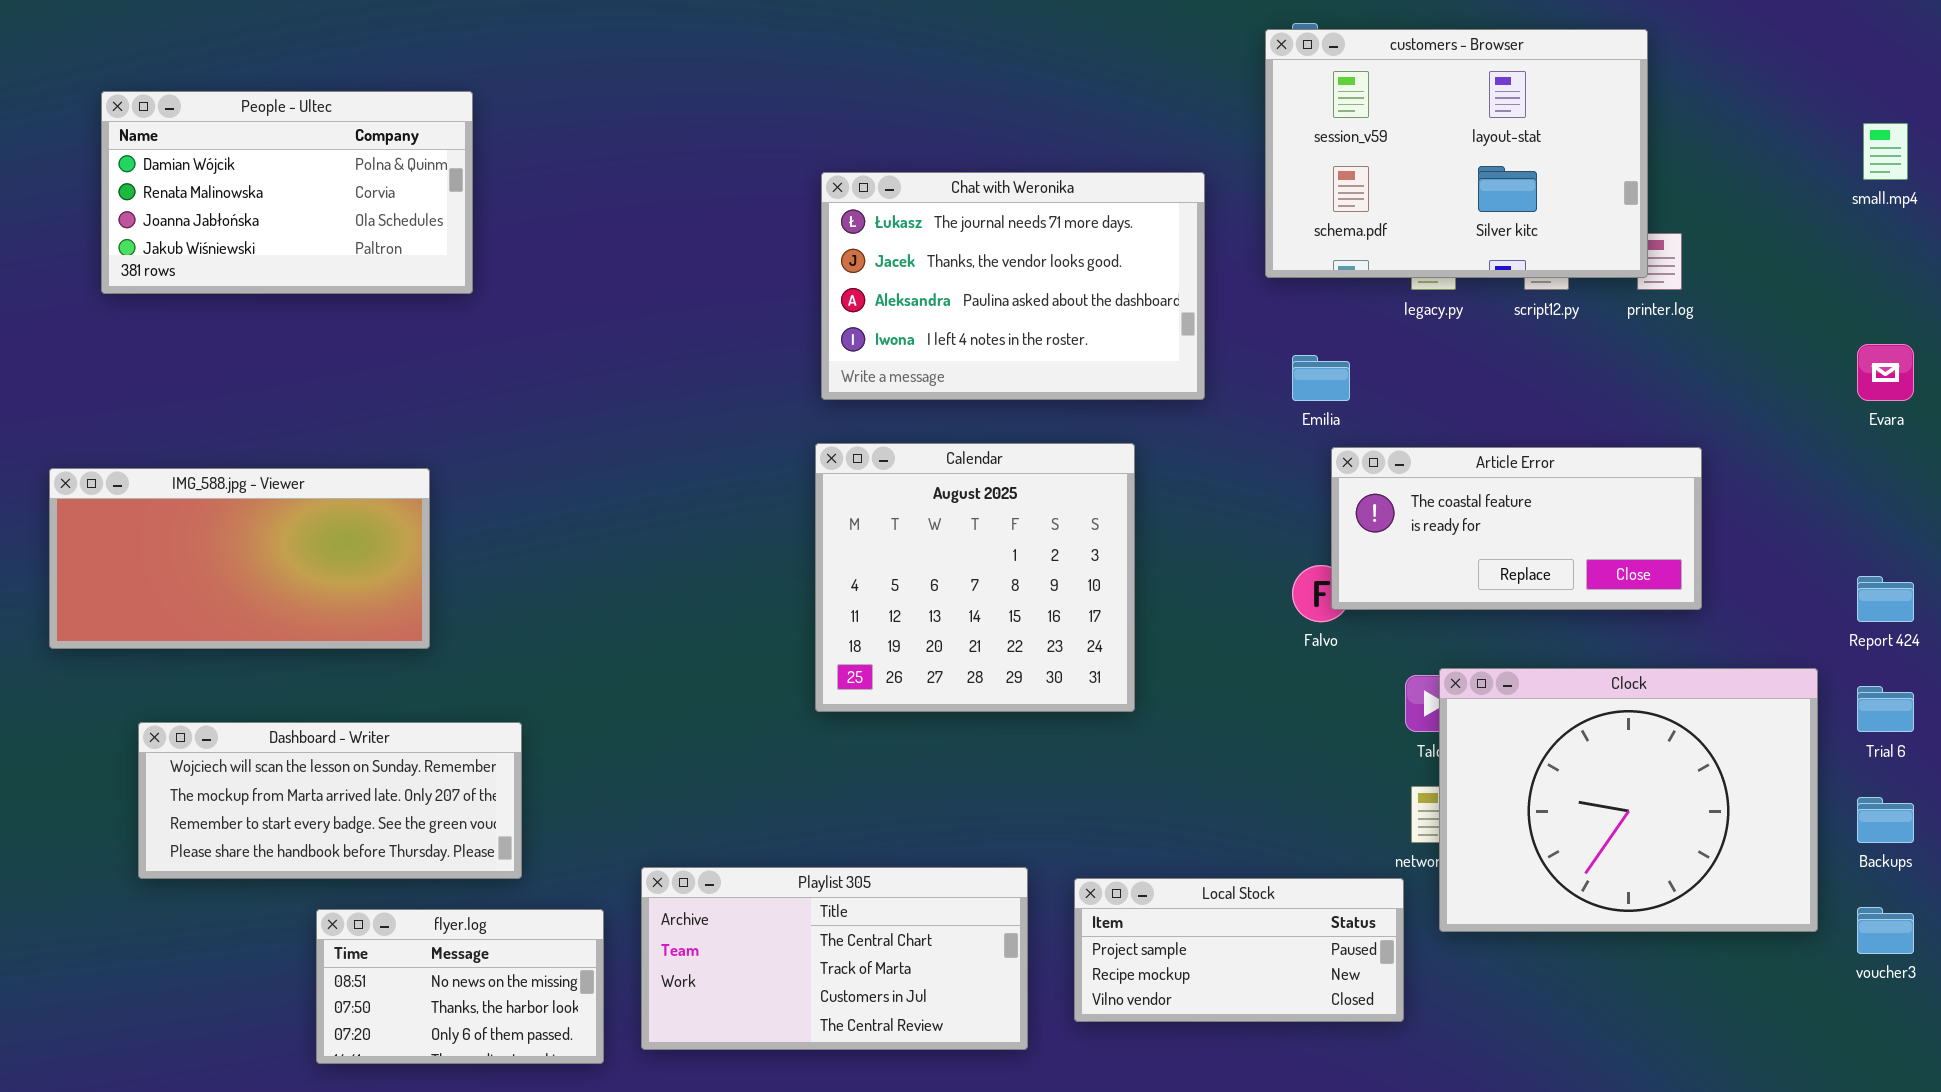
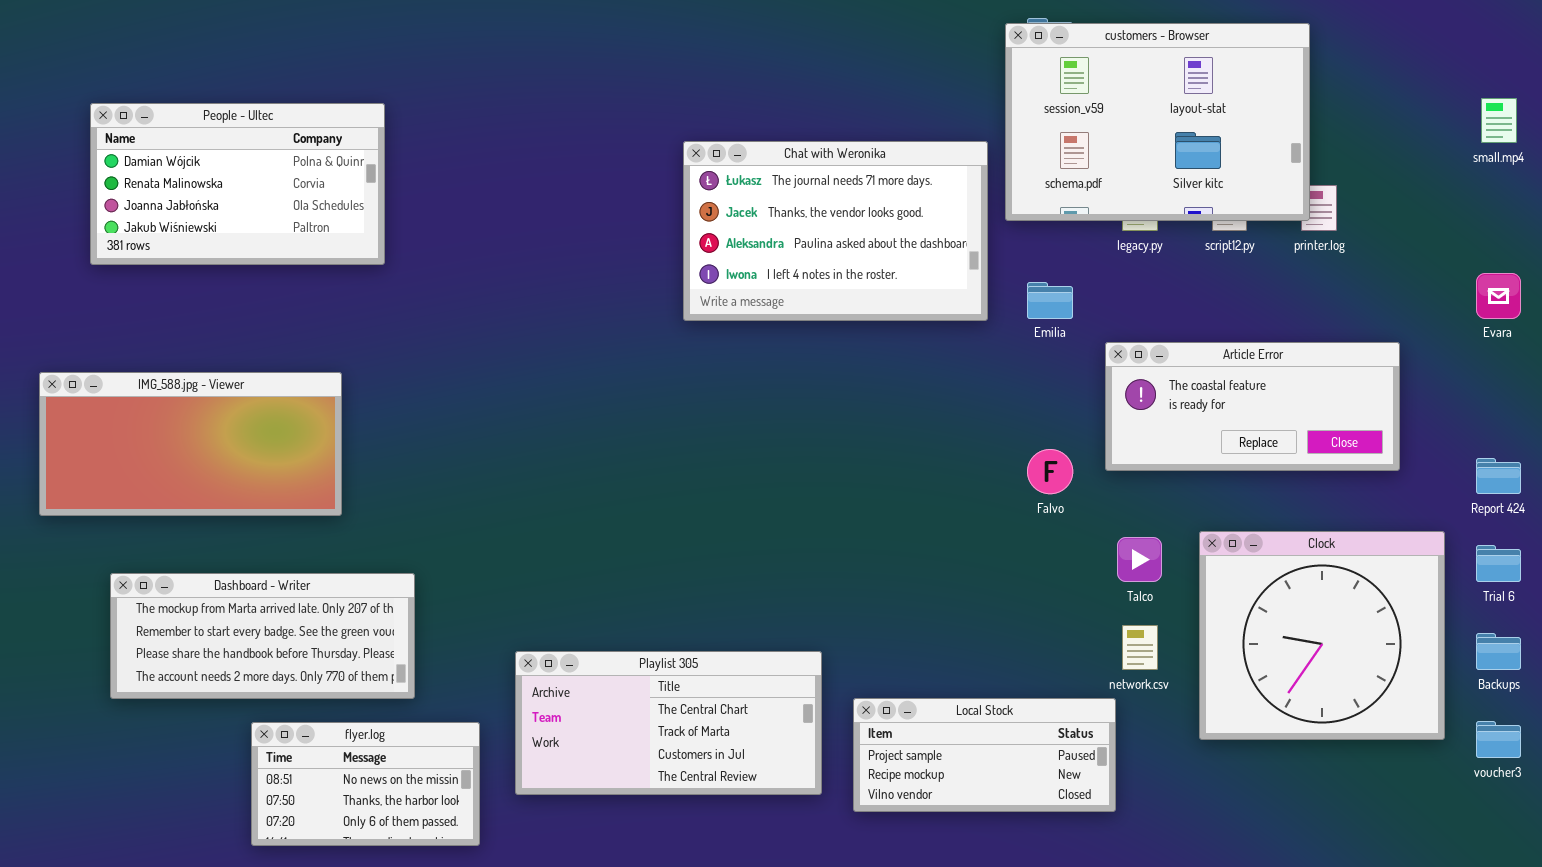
People - Ultec: [101,91,473,294] -> [90,103,385,265], moved
Chat with Weronika: [821,172,1205,400] -> [683,141,988,321], moved
Calendar: [815,443,1135,712] -> none, closed
Article Error: [1331,447,1702,610] -> [1105,342,1400,471], moved
Clock: [1439,668,1818,932] -> [1199,531,1445,740], resized
Dashboard - Writer: [138,722,522,879] -> [110,573,415,699], scrolled down 1 row
Playlist 305: [641,867,1028,1050] -> [515,651,822,795], moved

